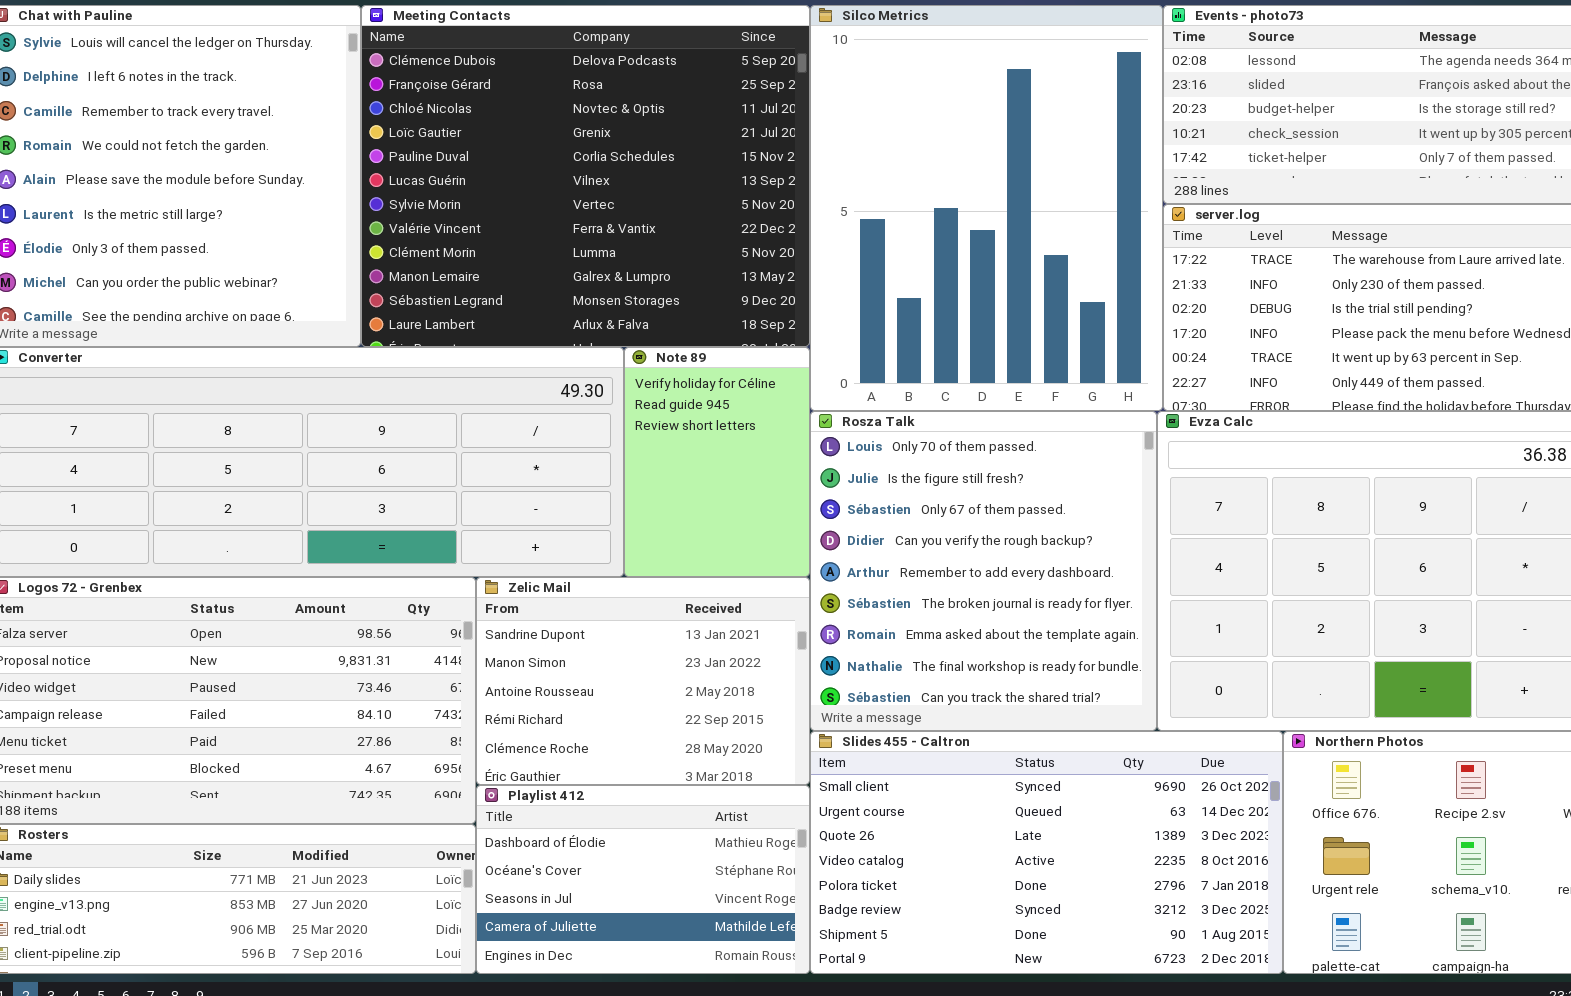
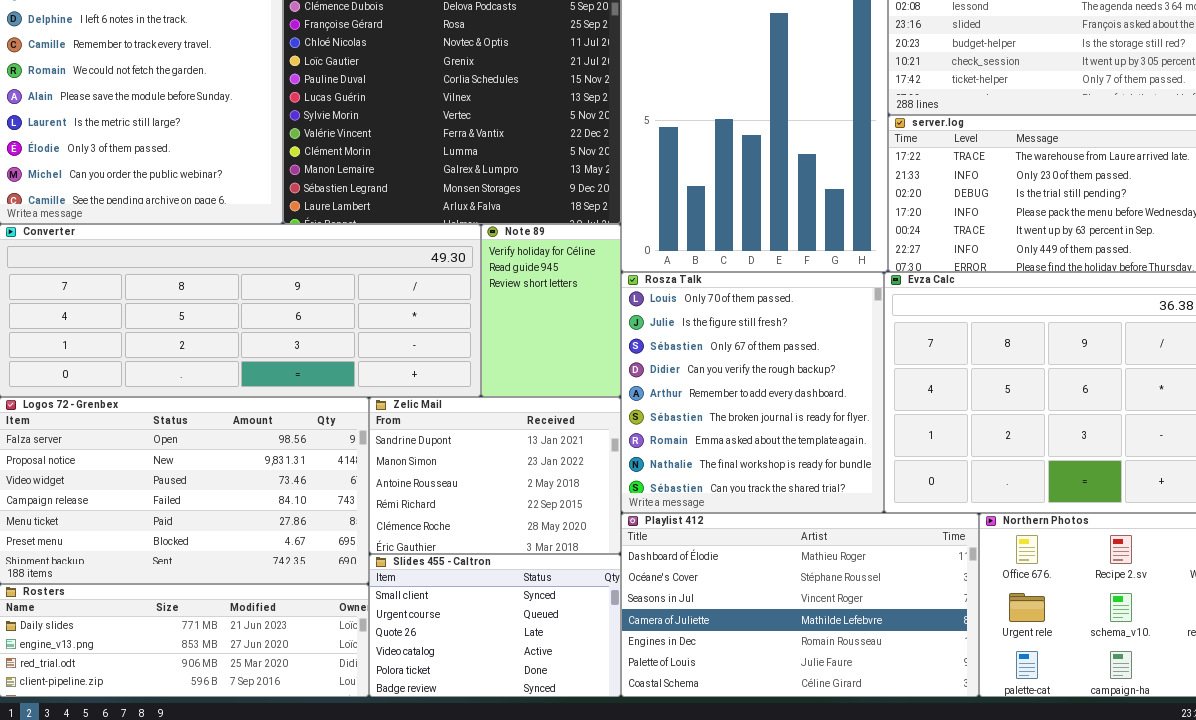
Slides 455 - Caltron: [810,731,1283,974] -> [369,554,621,697], moved, resized
Playlist 412: [476,785,810,974] -> [621,513,979,697], moved, resized

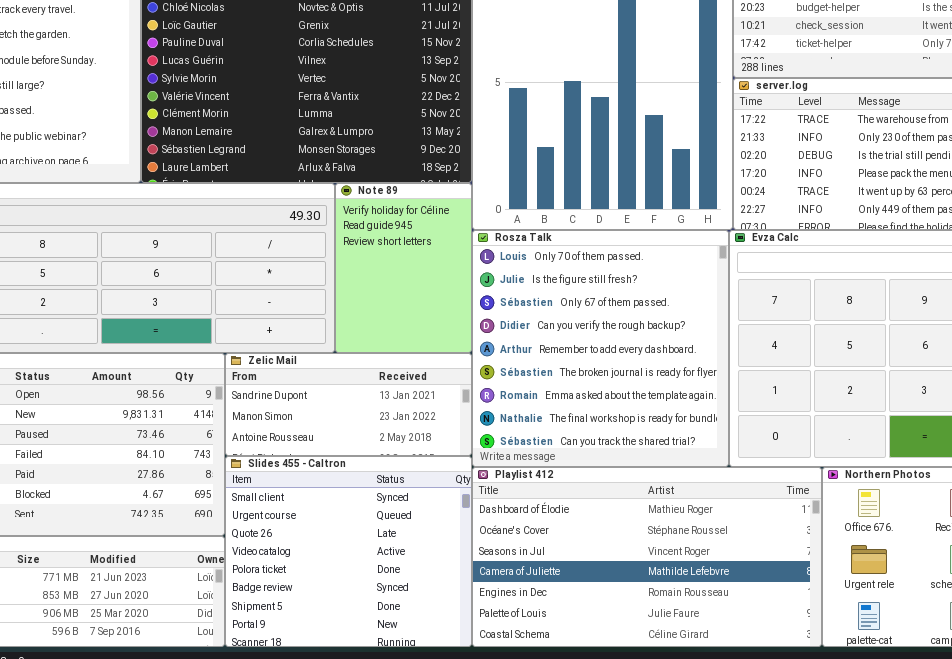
Zelic Mail: [369,397,621,554] -> [225,353,472,456], resized
Slides 455 - Caltron: [369,554,621,697] -> [225,456,472,647], resized

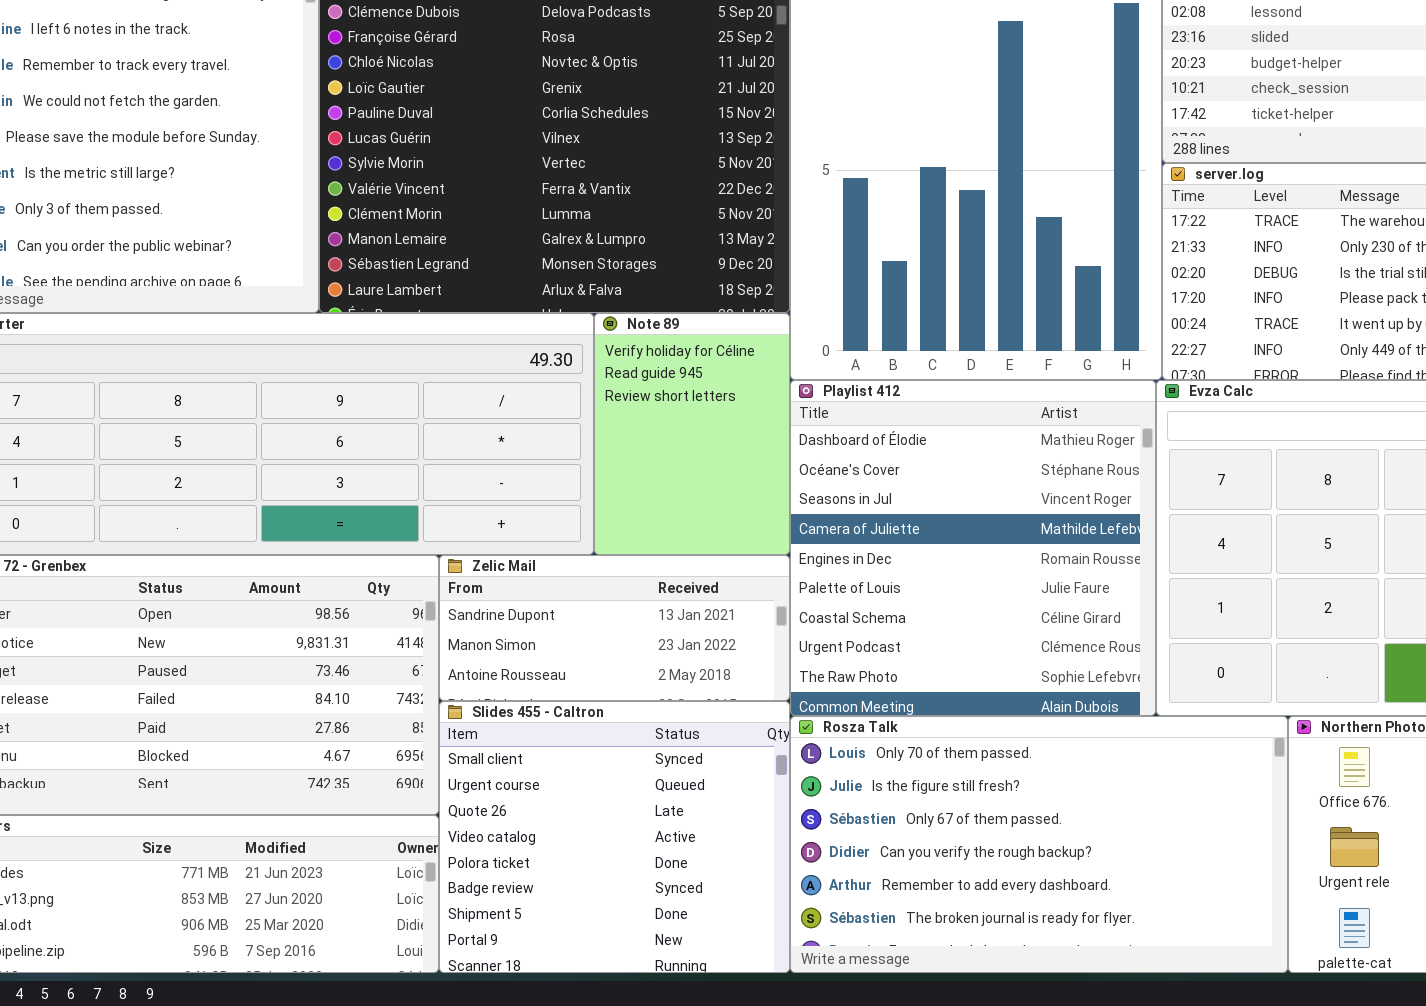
Rosza Talk: [472,230,729,467] -> [790,716,1288,973], moved, resized
Playlist 412: [472,467,822,647] -> [790,380,1156,716], moved, resized

